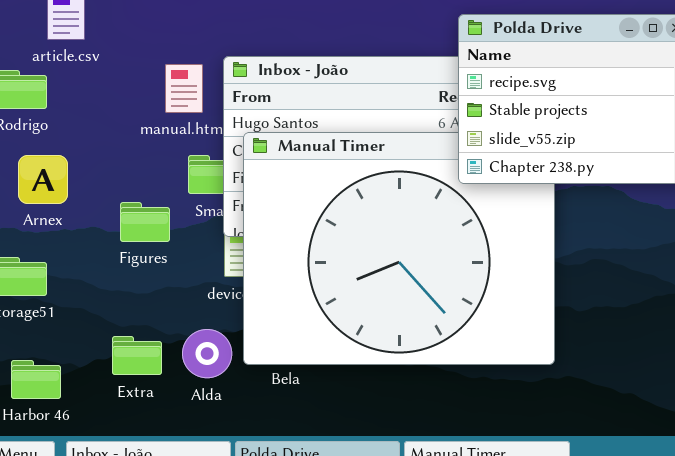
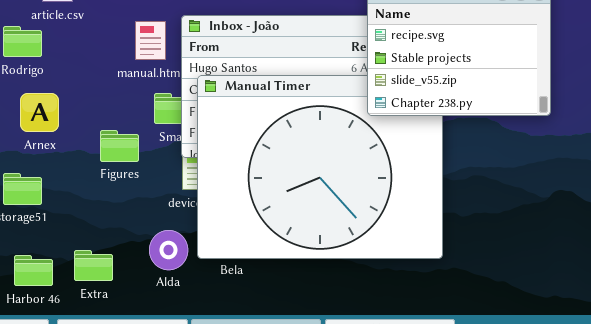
Extra: [112,336,162,375] -> [74,250,113,281], moved

